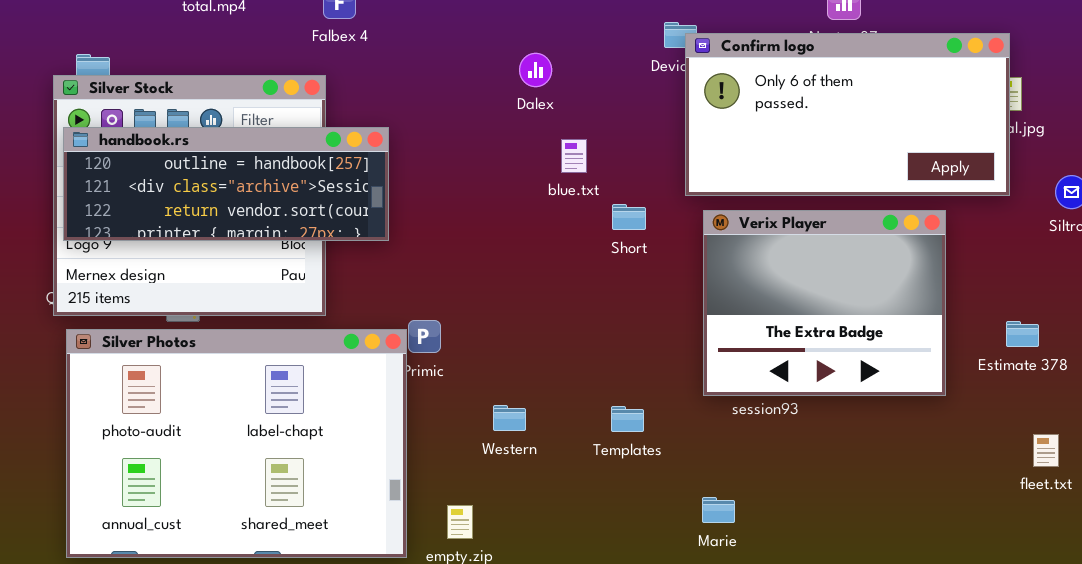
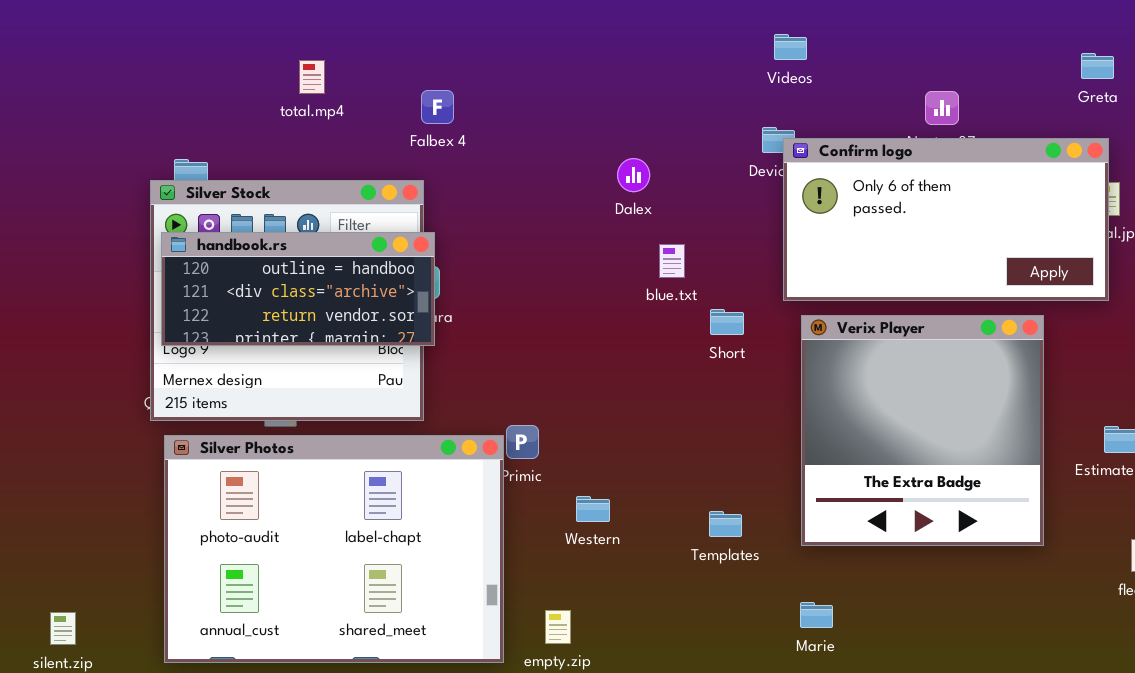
handbook.rs: [63,127,389,241] -> [161,232,435,346], resized
Verix Player: [703,210,946,396] -> [801,315,1044,546], resized
Western: [493,405,526,431] -> [576,496,610,522], moved

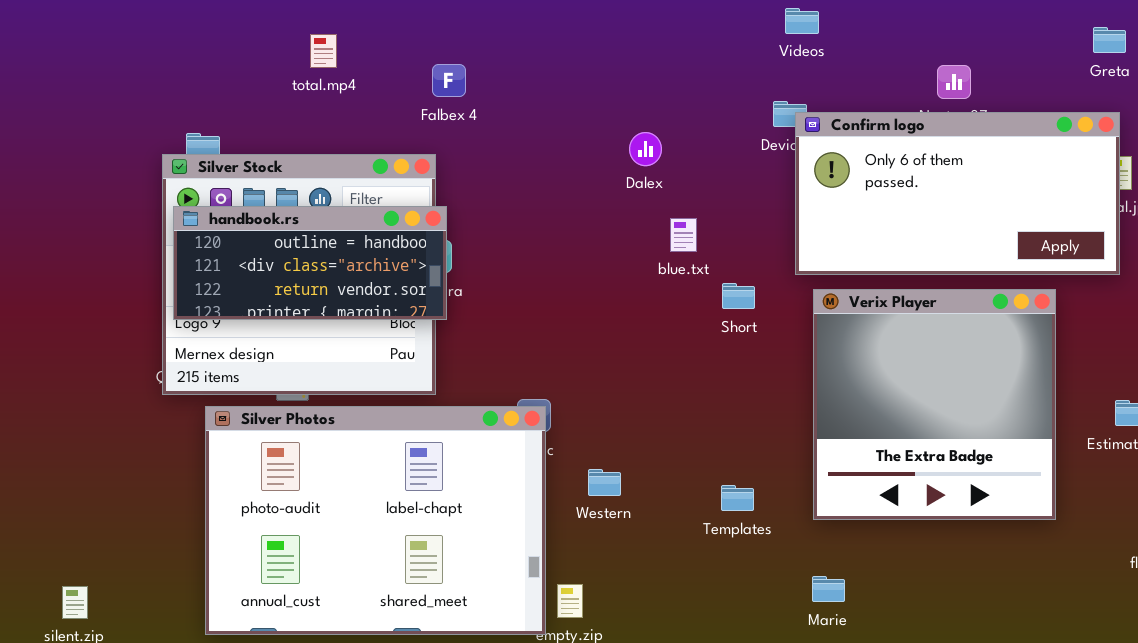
Silver Photos: [164,435,504,663] -> [205,406,546,635], moved

